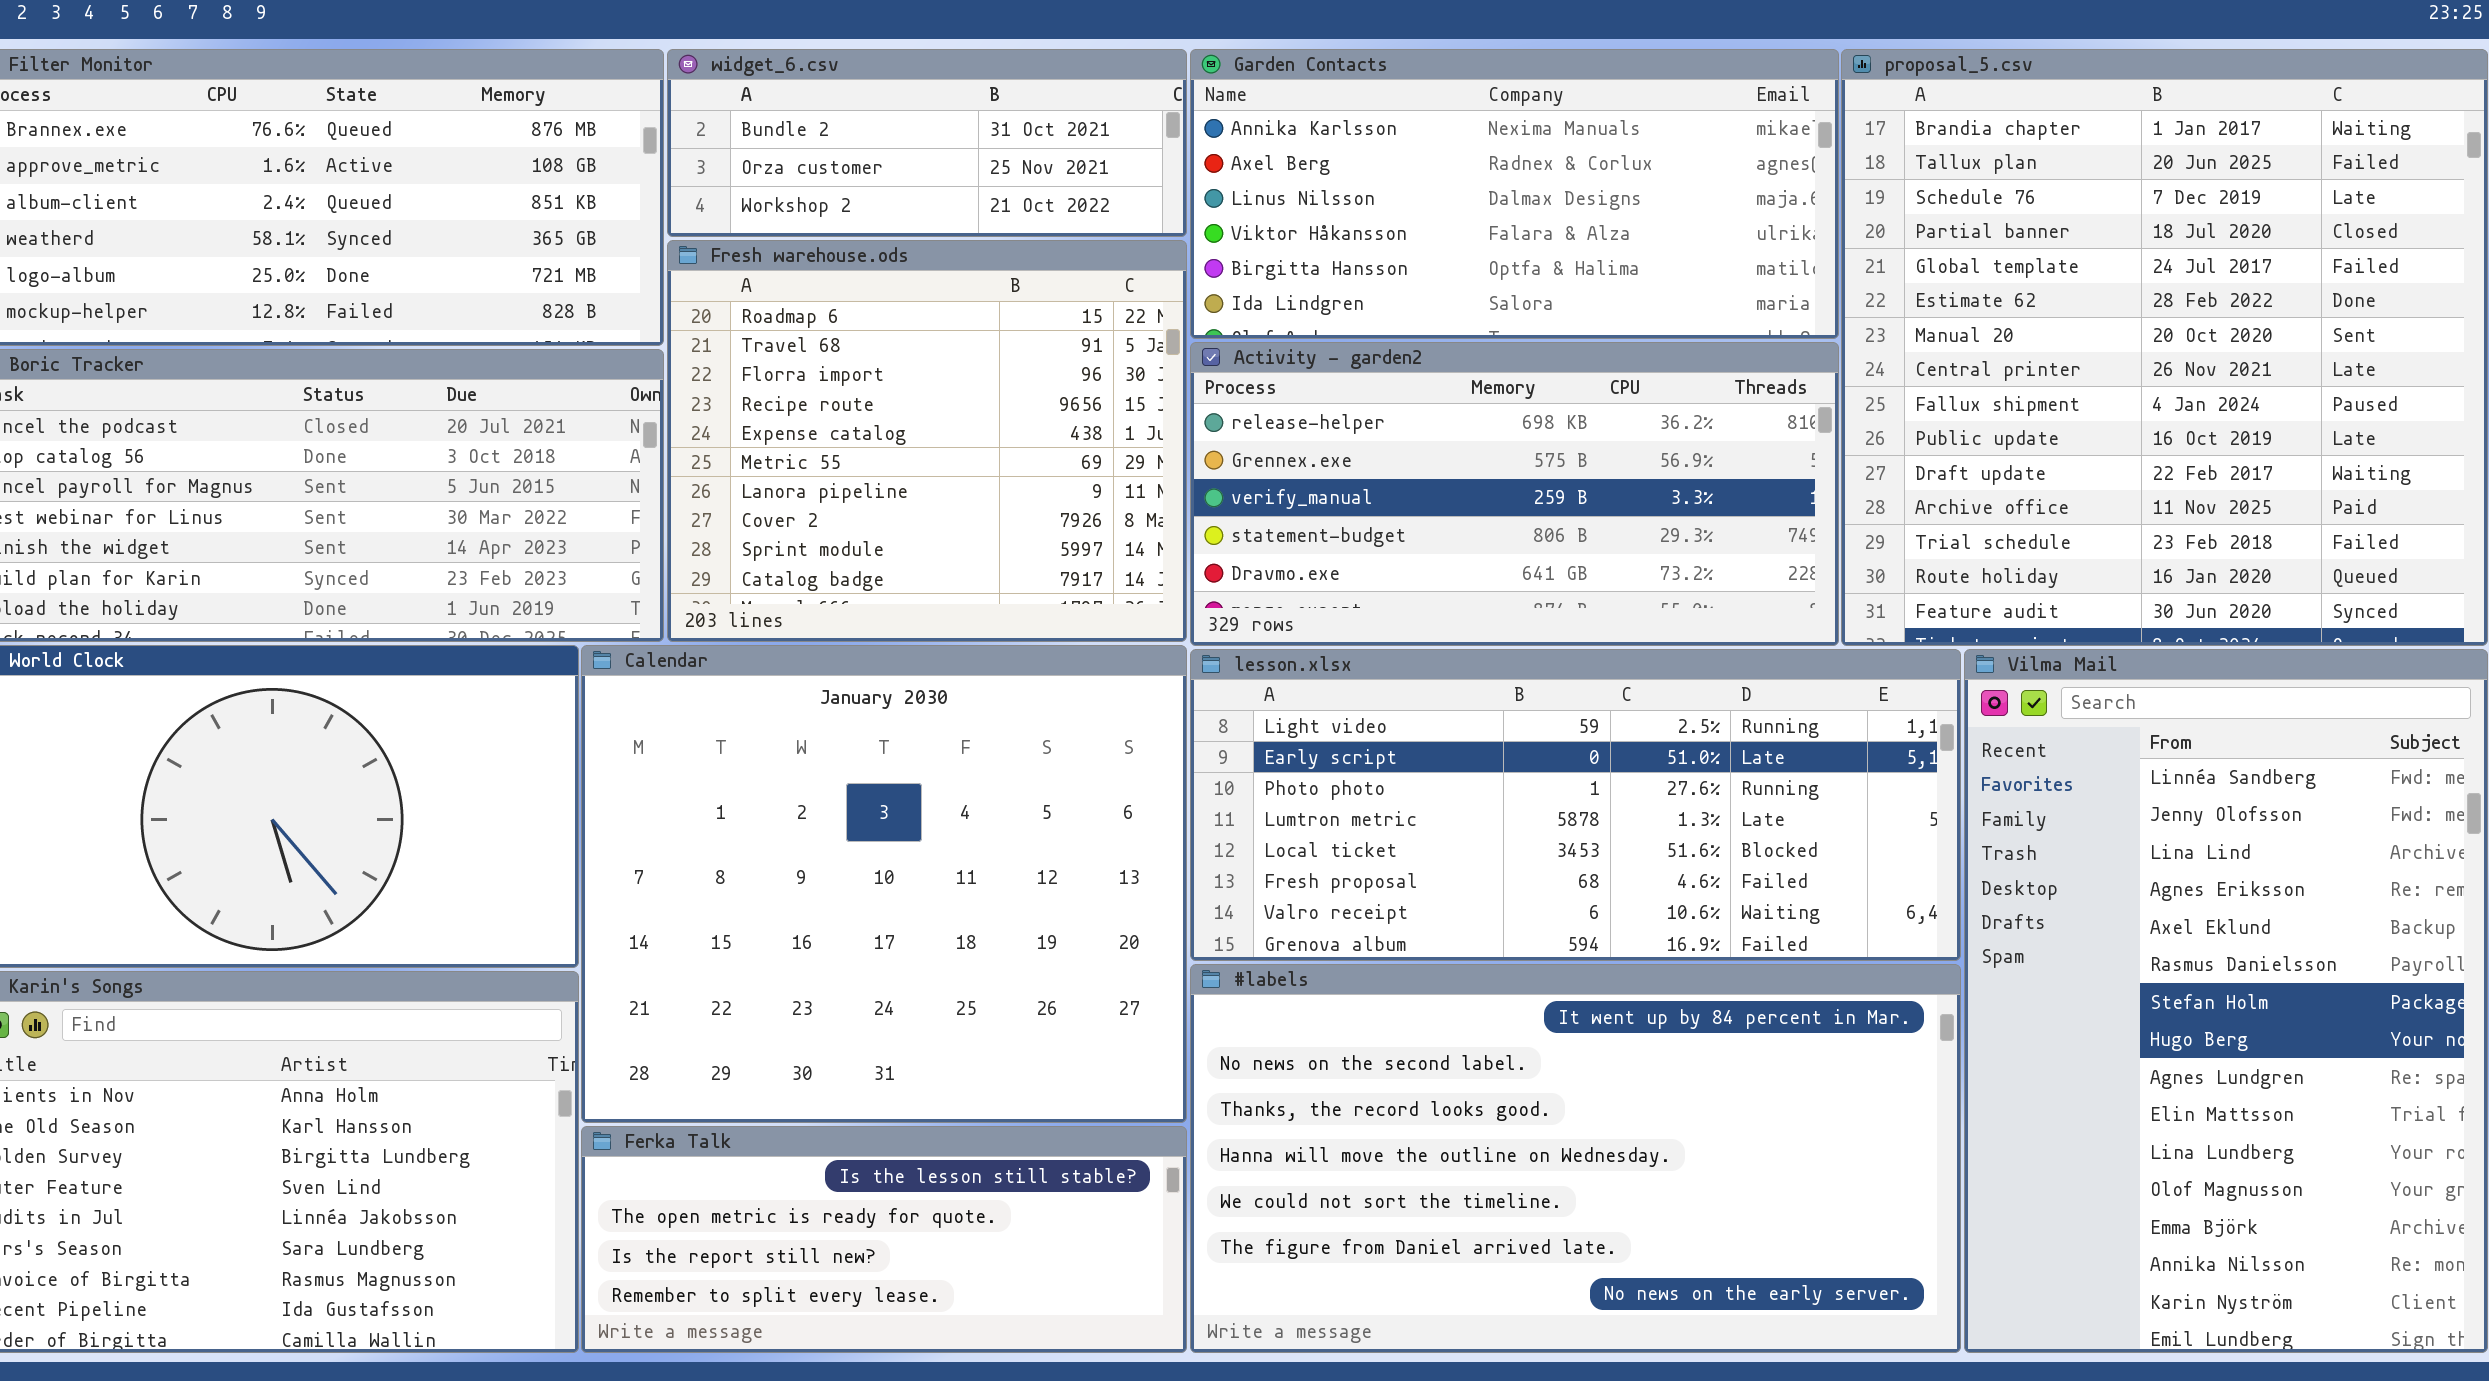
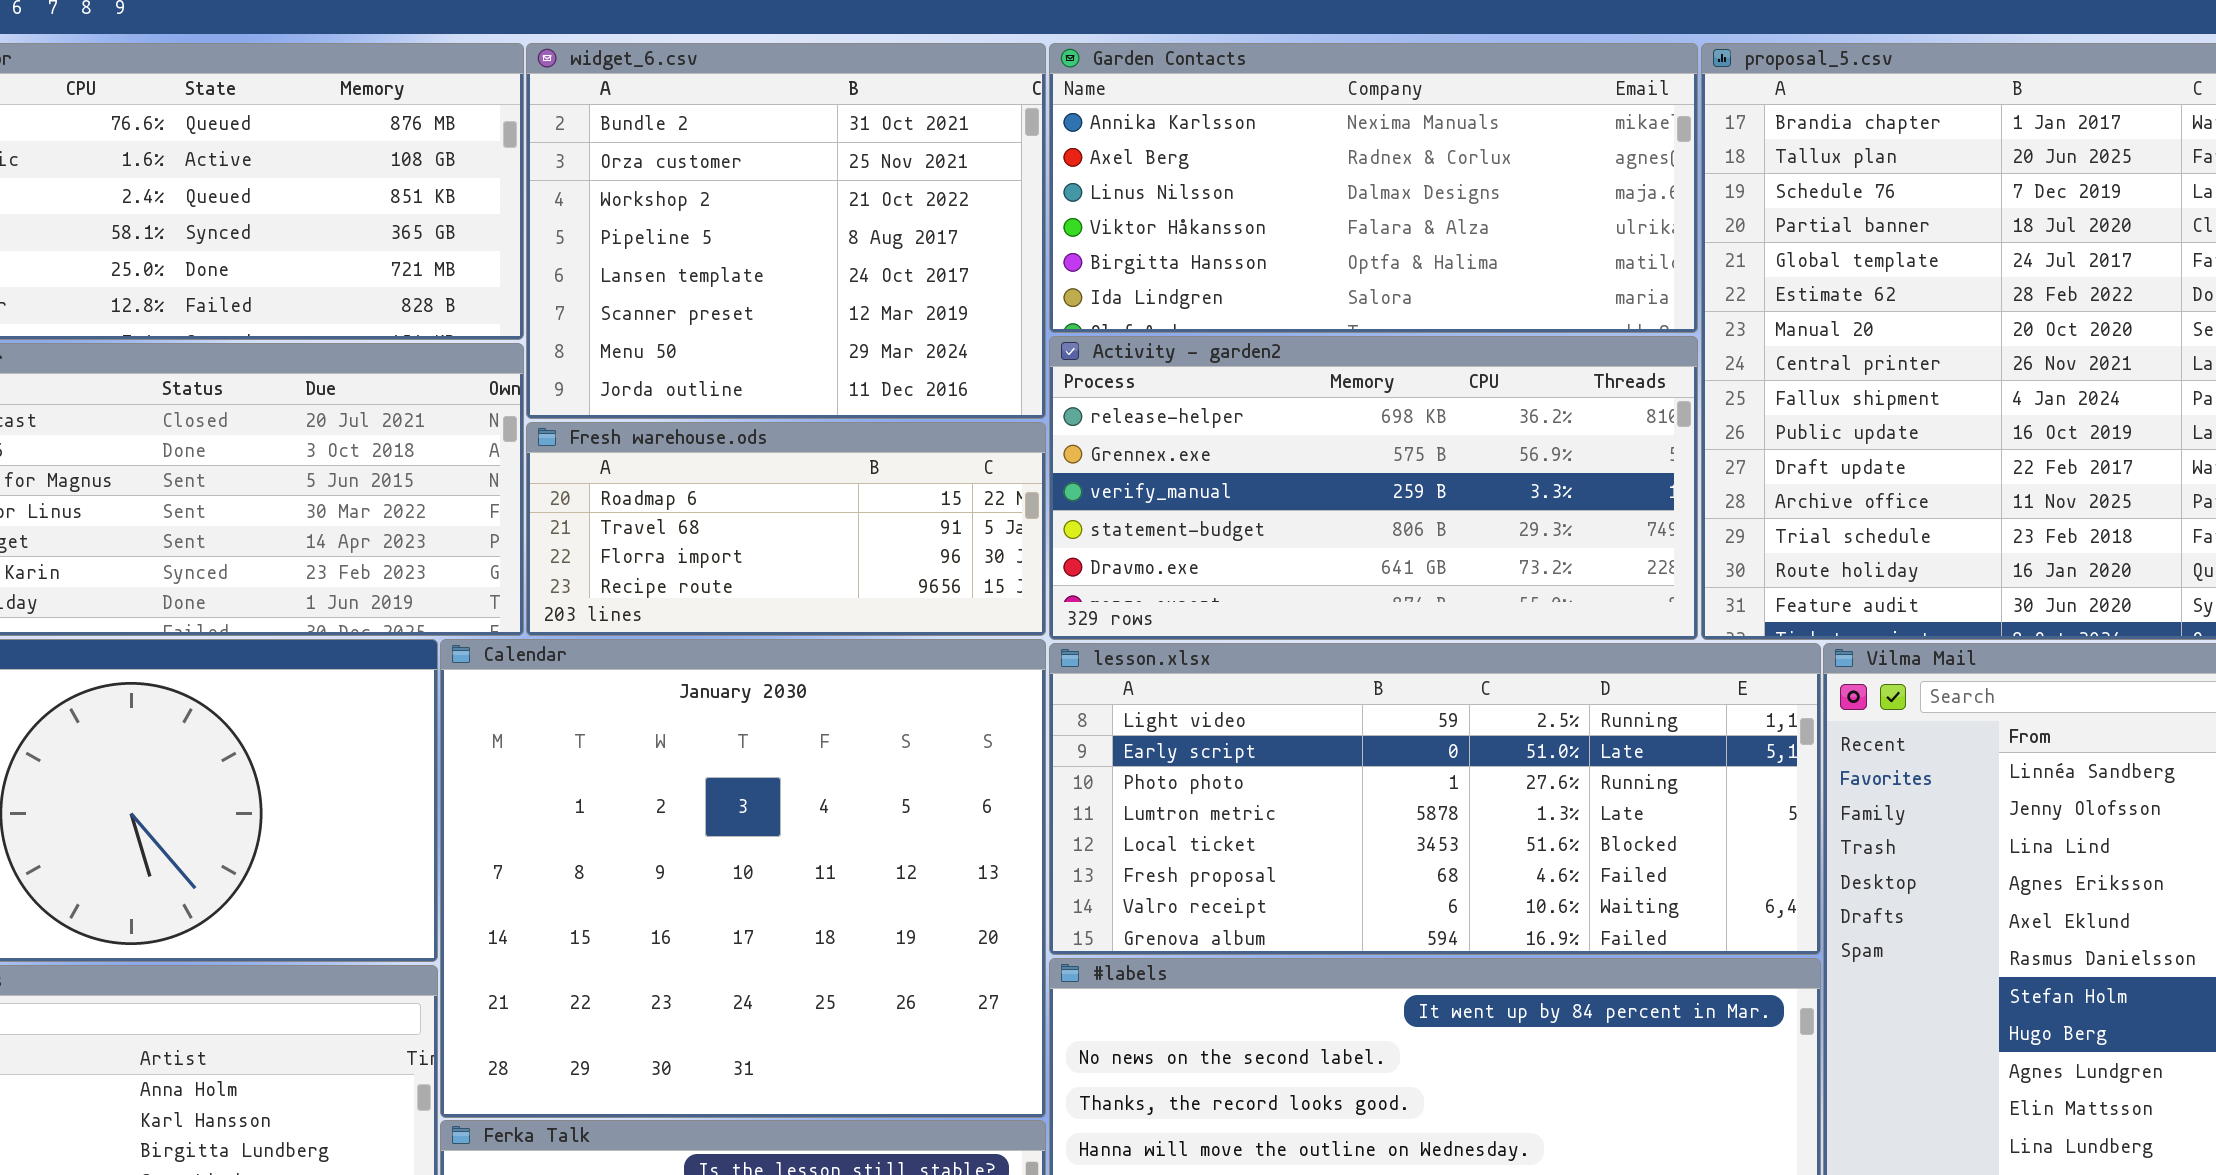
widget_6.csv: [667,49,1187,237] -> [526,43,1046,419], resized
Fresh warehouse.ods: [667,240,1187,642] -> [526,422,1046,636], resized

